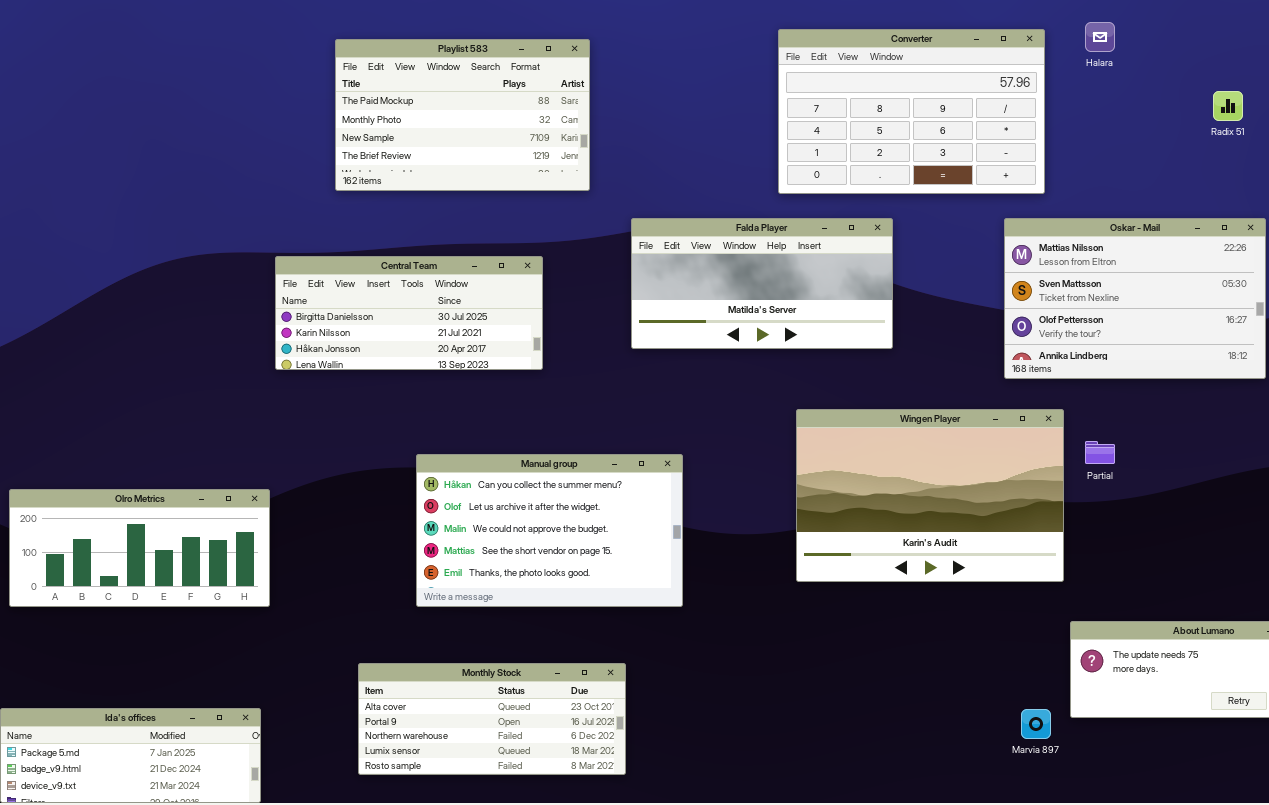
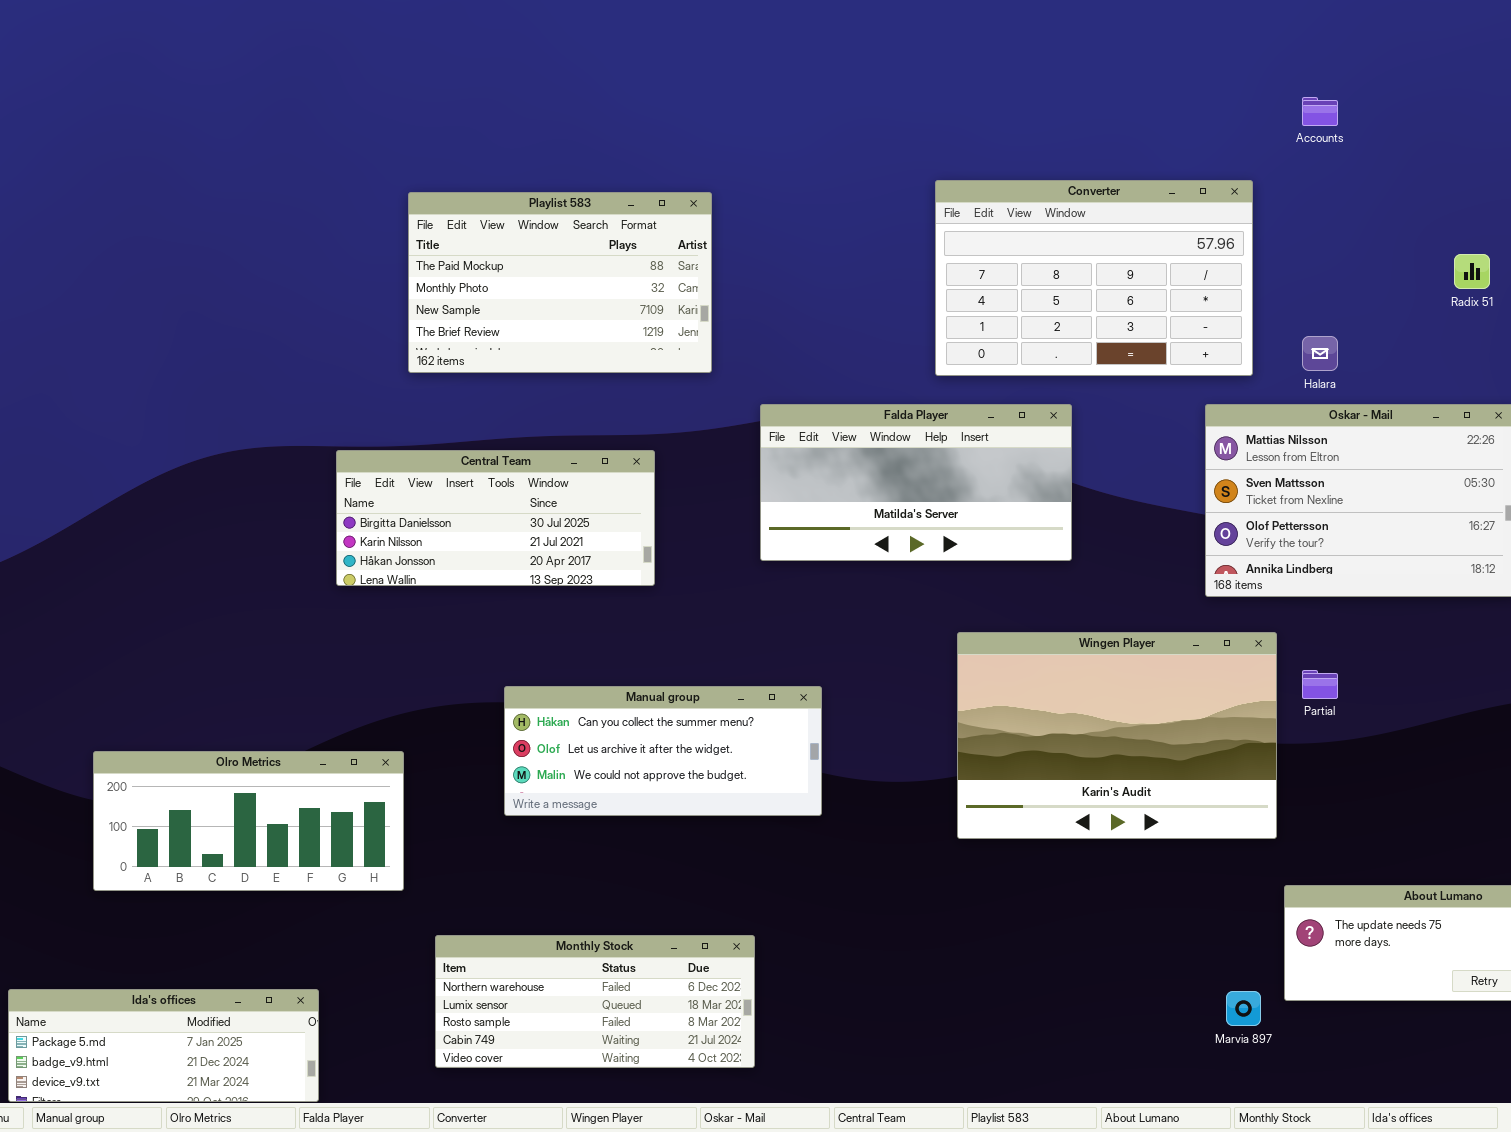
Halara: [1085,22,1115,52] -> [1302,336,1338,371], moved
Manual group: [416,454,683,607] -> [504,686,822,816], resized
Olro Metrics: [9,489,270,607] -> [93,751,404,891], moved
Monthly Stock: [358,663,626,775] -> [435,935,755,1068], scrolled down 2 rows

